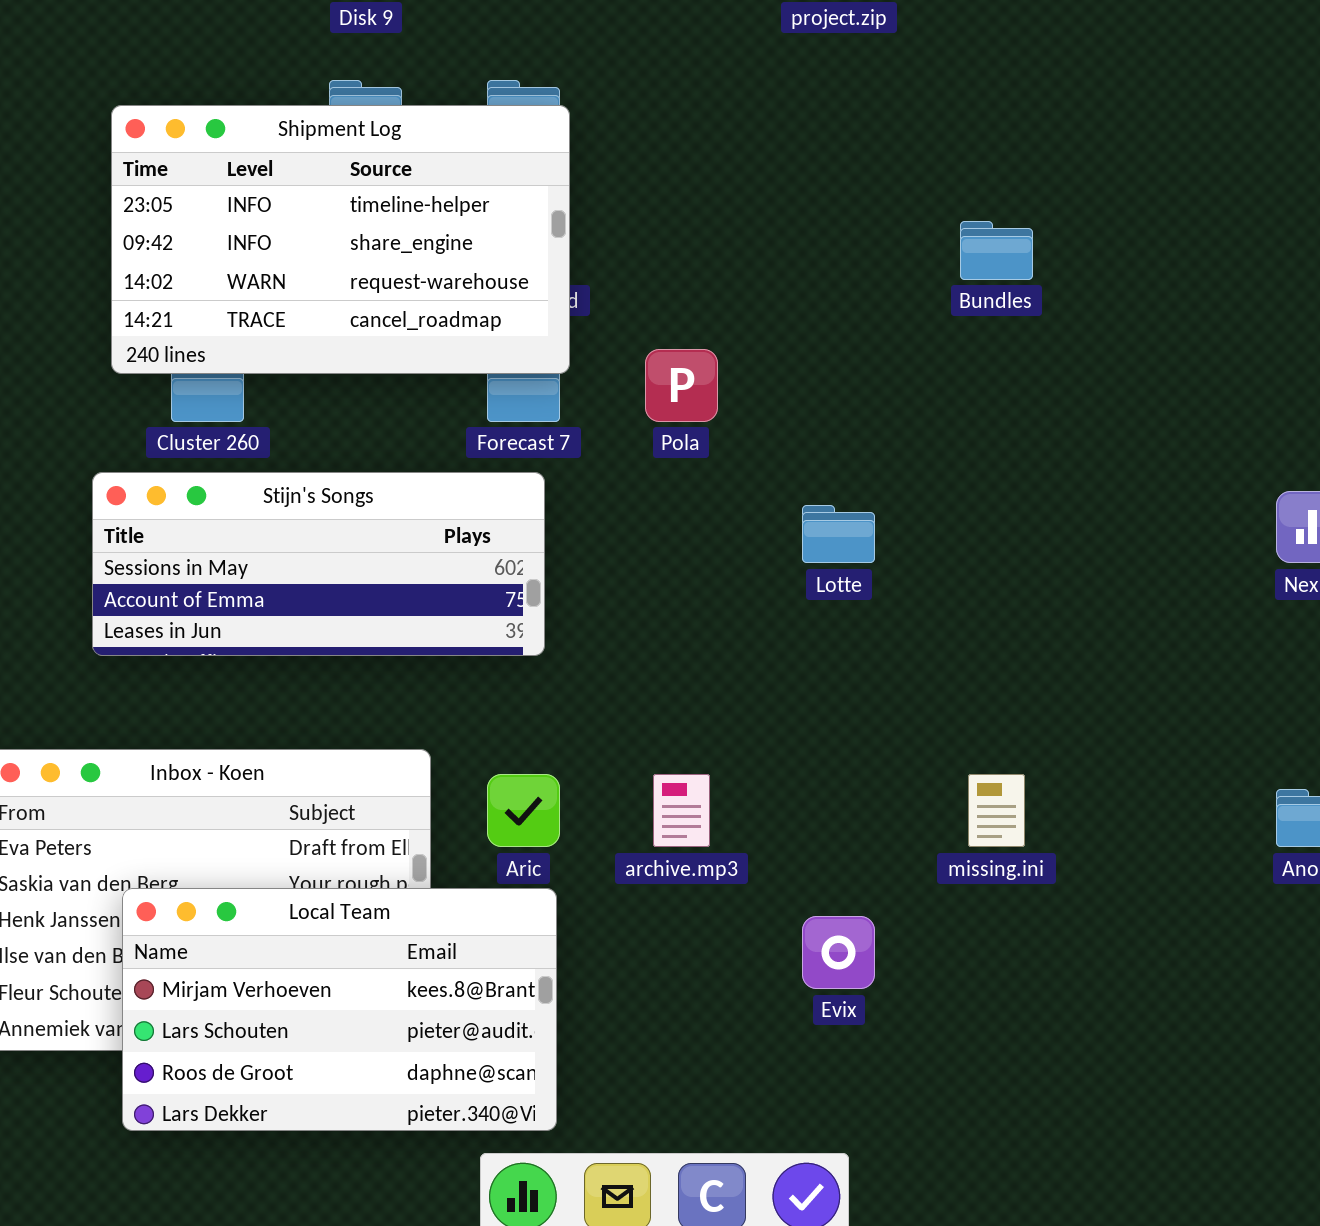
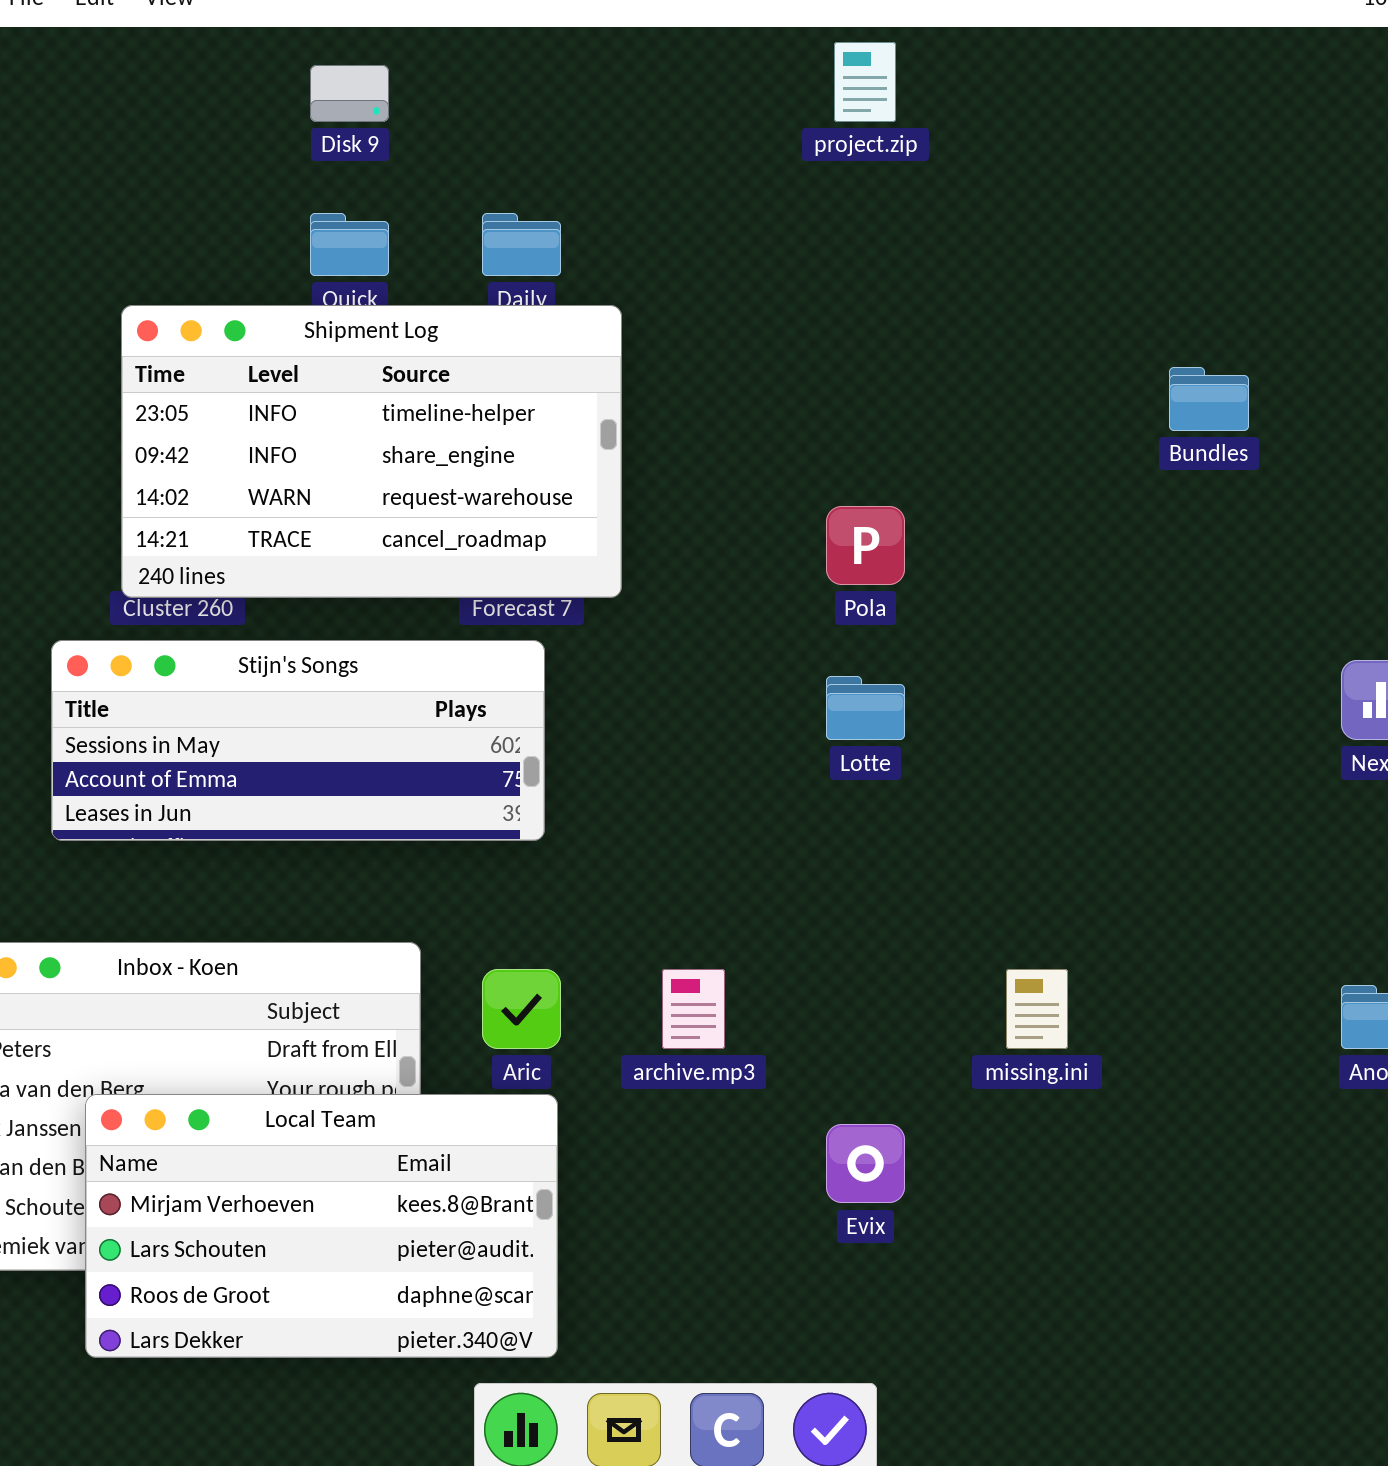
Shipment Log: [111,105,570,374] -> [121,305,622,598], moved
Bundles: [960,221,1033,280] -> [1169,367,1249,431], moved
Pola: [645,349,718,422] -> [826,506,905,585], moved

